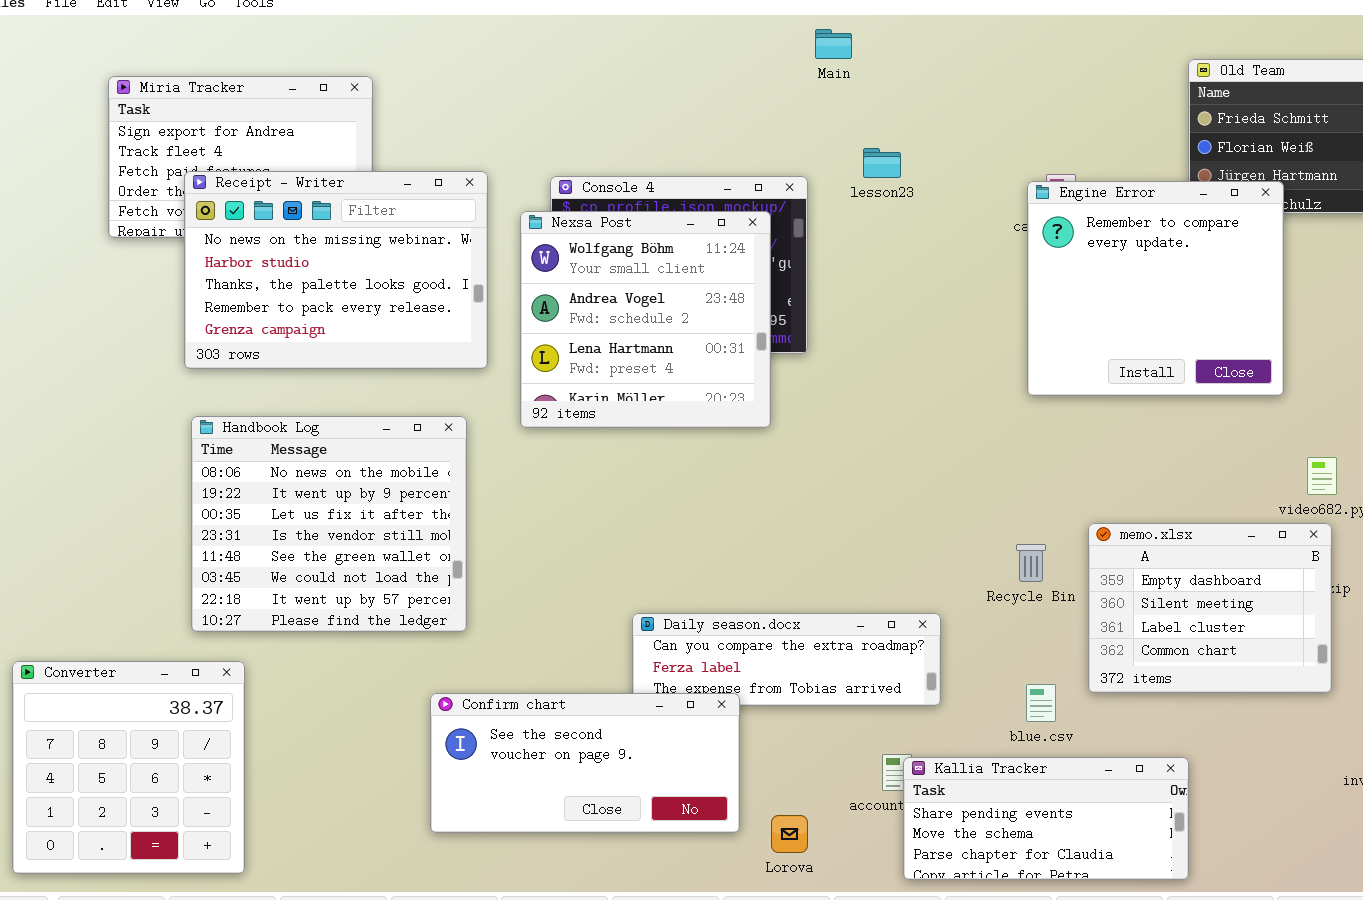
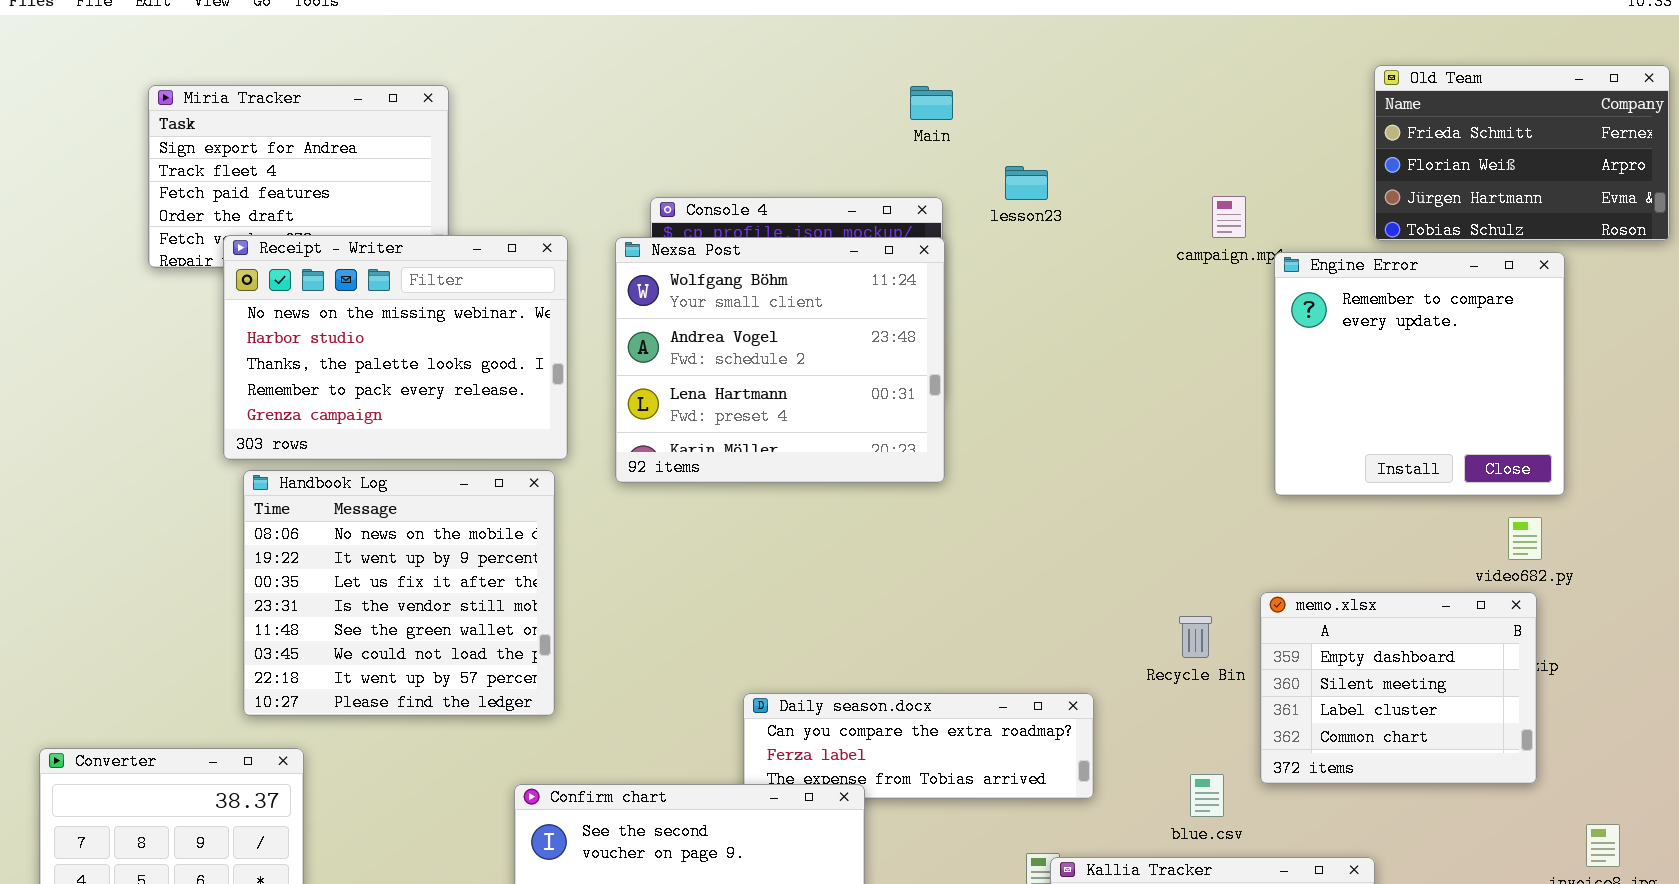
Main: [815,29,852,59] -> [910,86,953,120], moved
Receipt - Writer: [184,171,488,369] -> [223,235,568,460], moved
Engine Error: [1027,181,1284,396] -> [1274,252,1565,496], moved
Nexsa Post: [520,211,771,428] -> [615,237,945,483], resized

